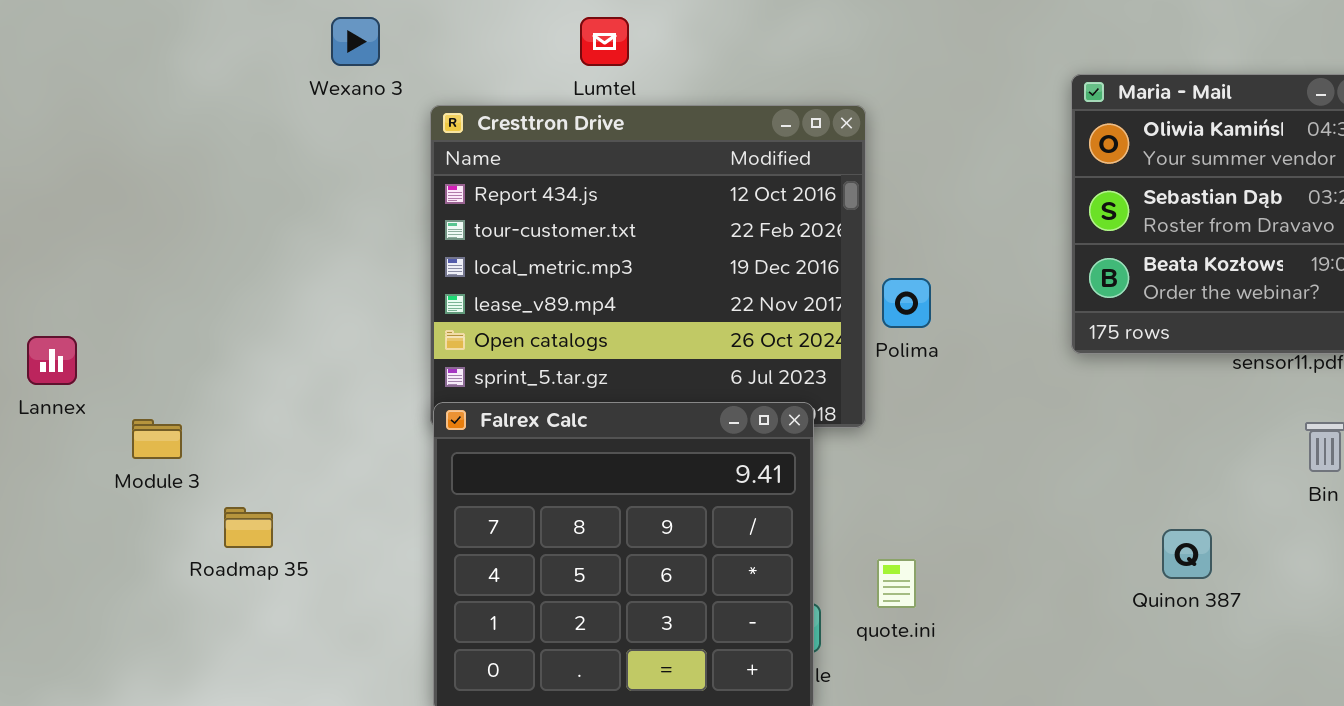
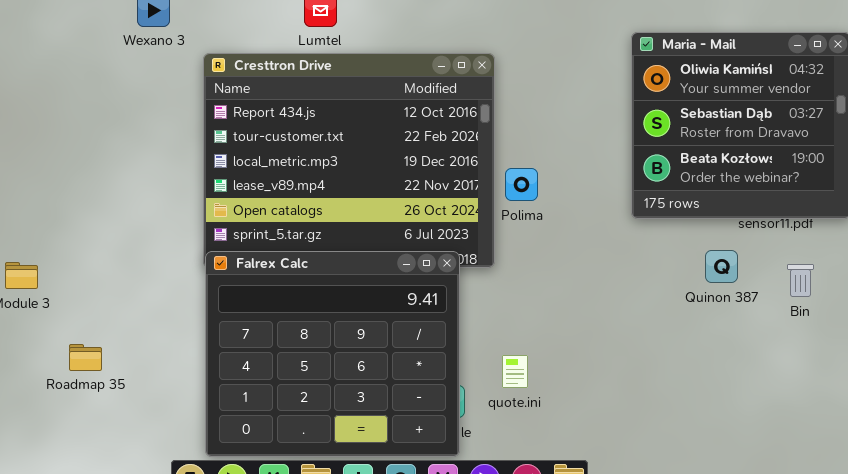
Roadmap 35: [224,507,273,548] -> [69,344,102,371], moved
Quinon 387: [1162,529,1212,579] -> [705,250,738,283], moved

